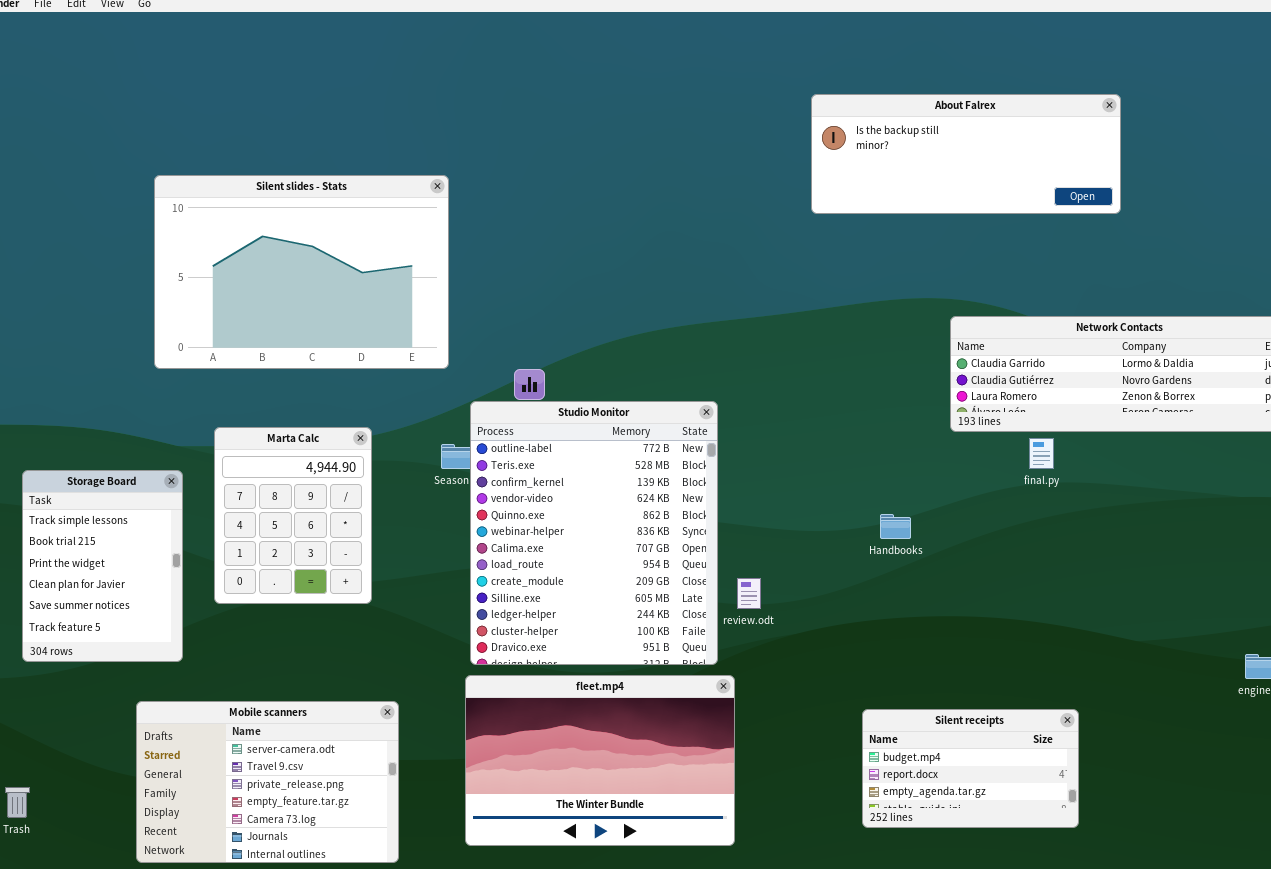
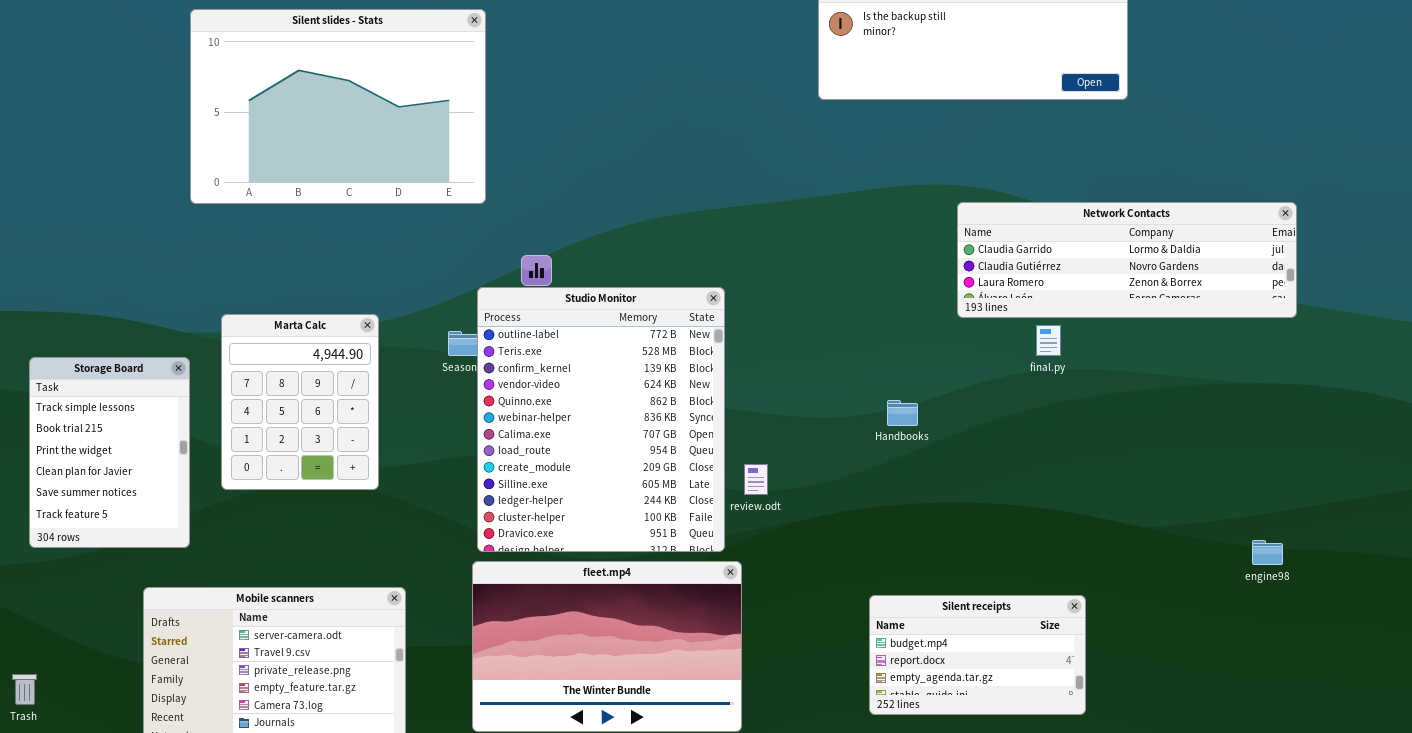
Silent slides - Stats: [154,175,449,369] -> [190,9,486,204], moved

